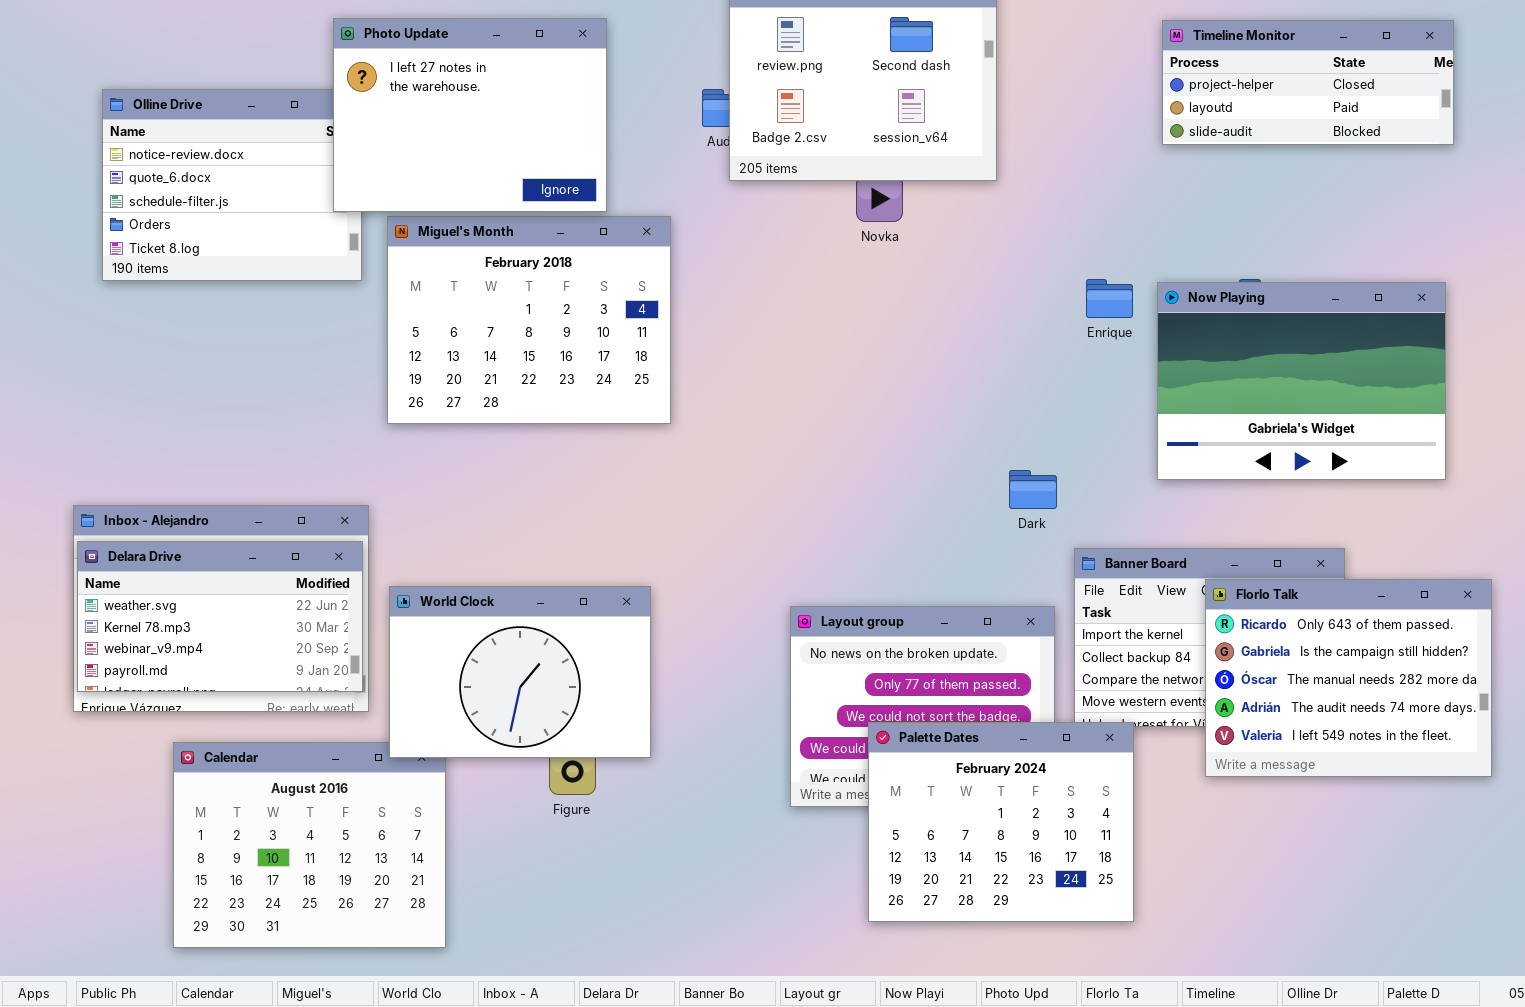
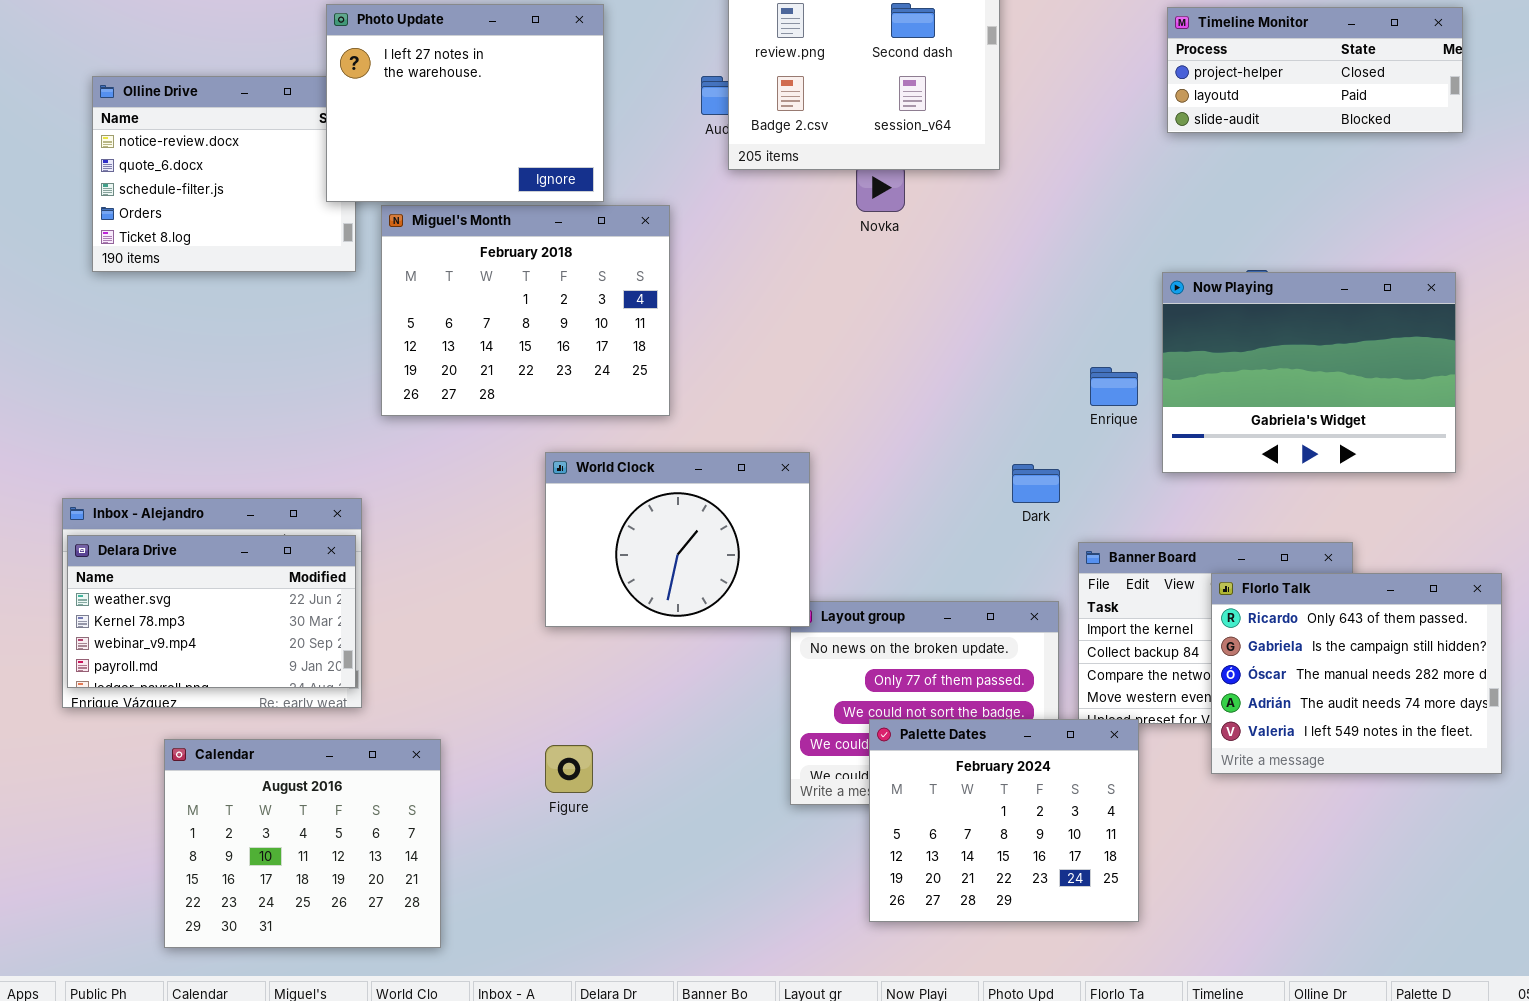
Enrique: [1086,279,1133,318] -> [1090,367,1138,406], moved
World Clock: [389,586,651,758] -> [545,452,810,627], moved

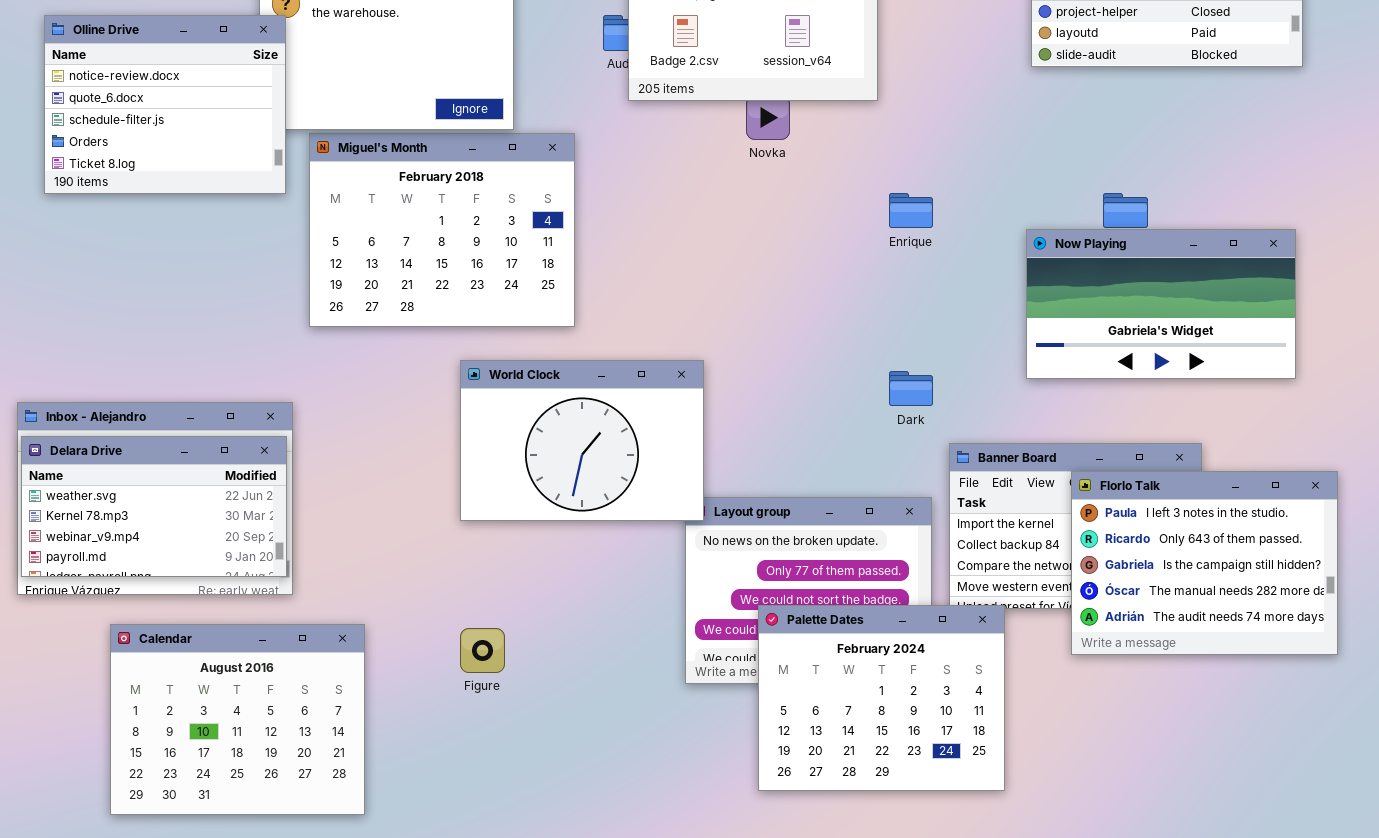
Olline Drive: [92,76,356,272] -> [44,15,286,194], raised
Now Playing: [1162,272,1456,473] -> [1026,229,1296,379], resized
Enrique: [1090,367,1138,406] -> [889,193,933,228], moved
Florlo Talk: [1211,573,1502,774] -> [1071,471,1338,655], scrolled up 1 row

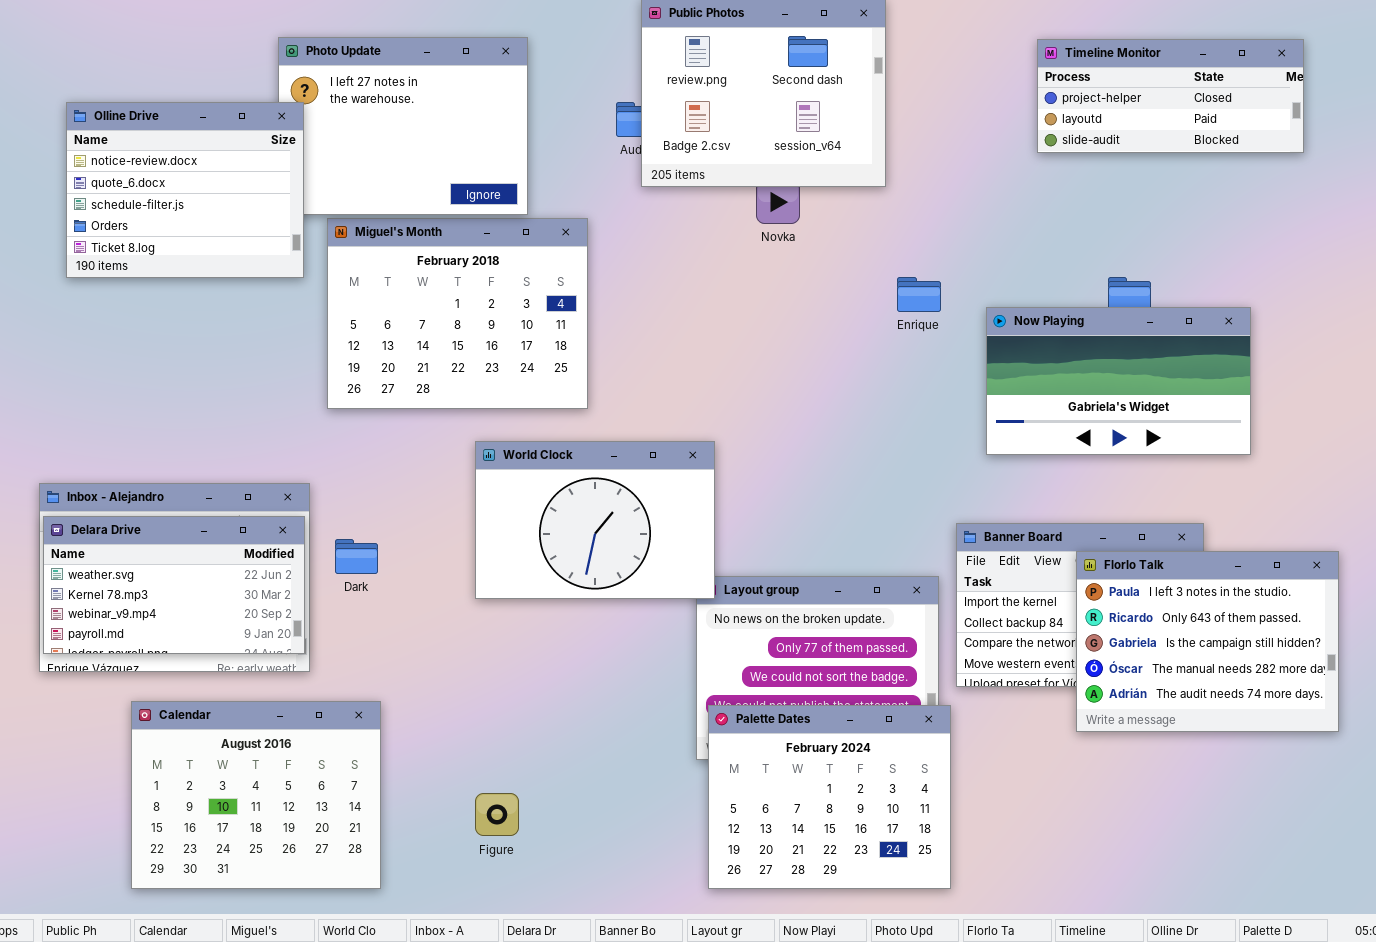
Now Playing: [1026,229,1296,379] -> [986,307,1251,455], moved
Dark: [889,371,933,406] -> [335,539,378,574], moved
Palette Dates: [758,605,1005,791] -> [708,705,951,889], moved
Figure: [460,628,505,673] -> [475,793,519,836], moved

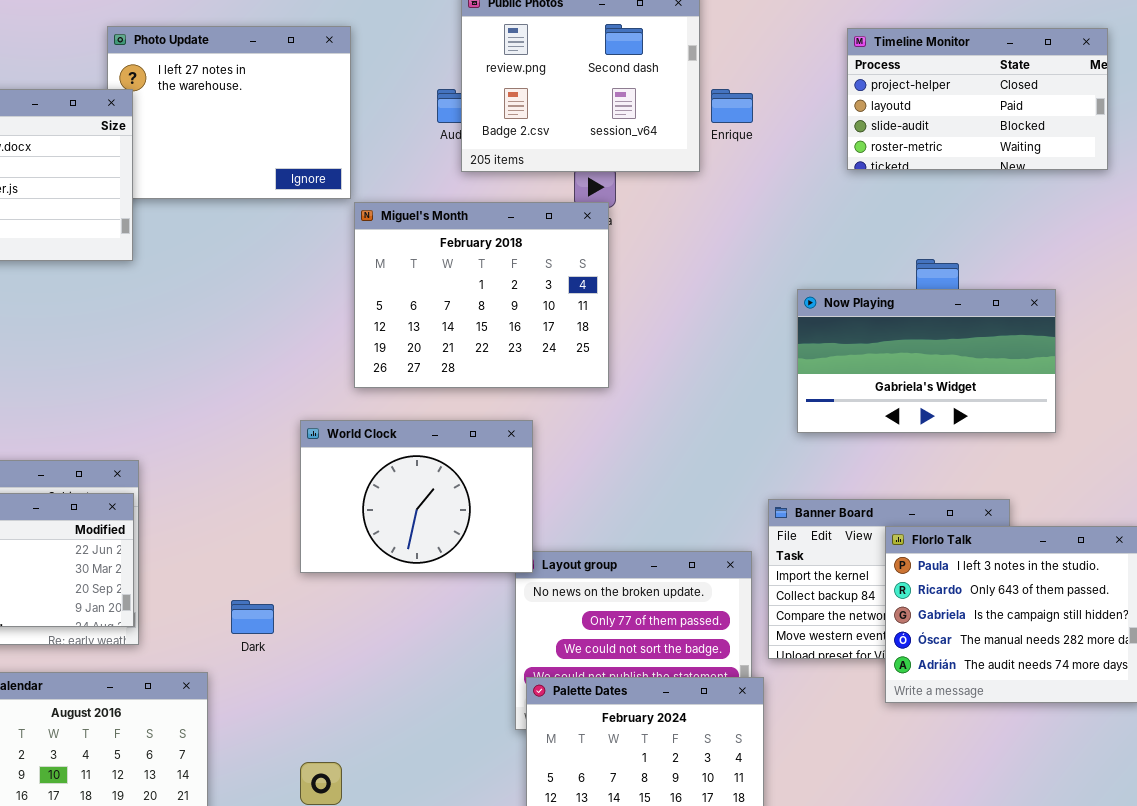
Timeline Monitor: [1037,39,1304,153] -> [847,28,1108,170], resized
Miguel's Month: [327,218,588,409] -> [354,202,609,388], moved
Enrique: [897,277,941,312] -> [711,89,753,123], moved
Dark: [335,539,378,574] -> [231,600,274,634], moved

